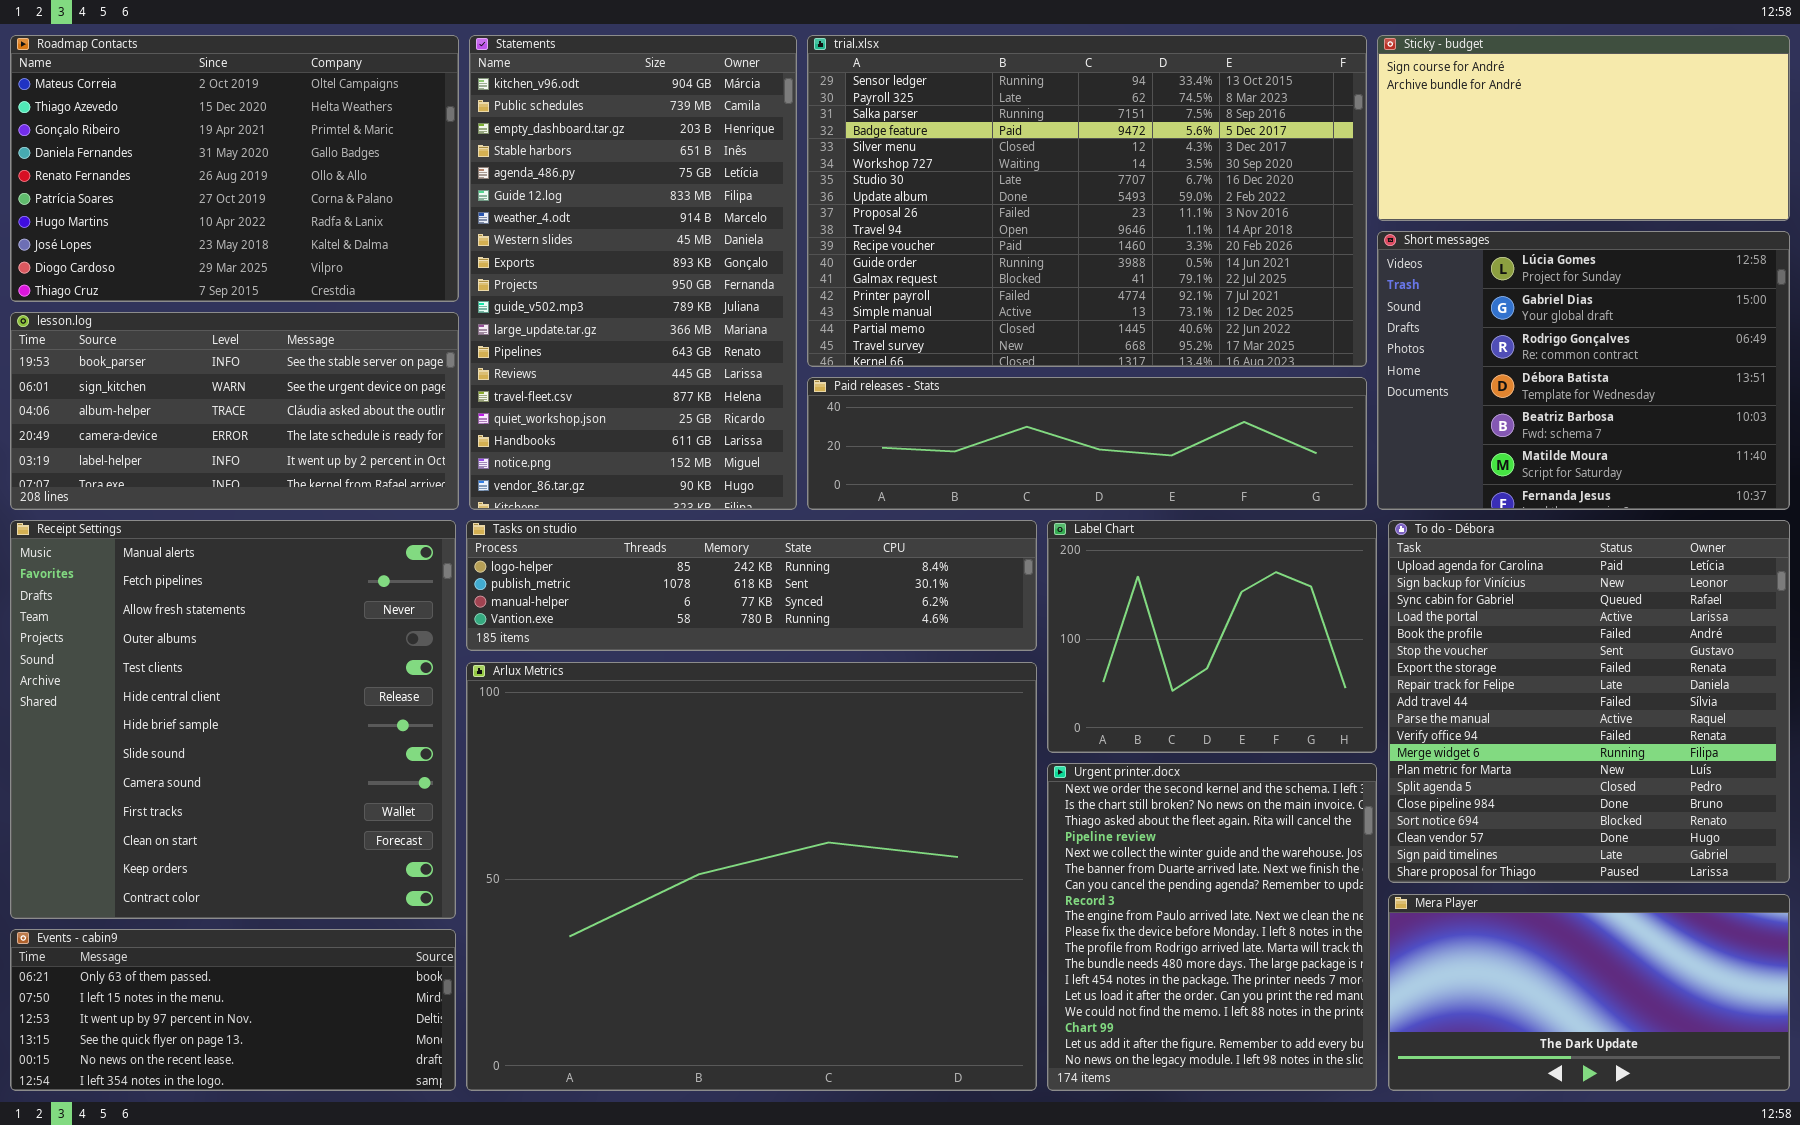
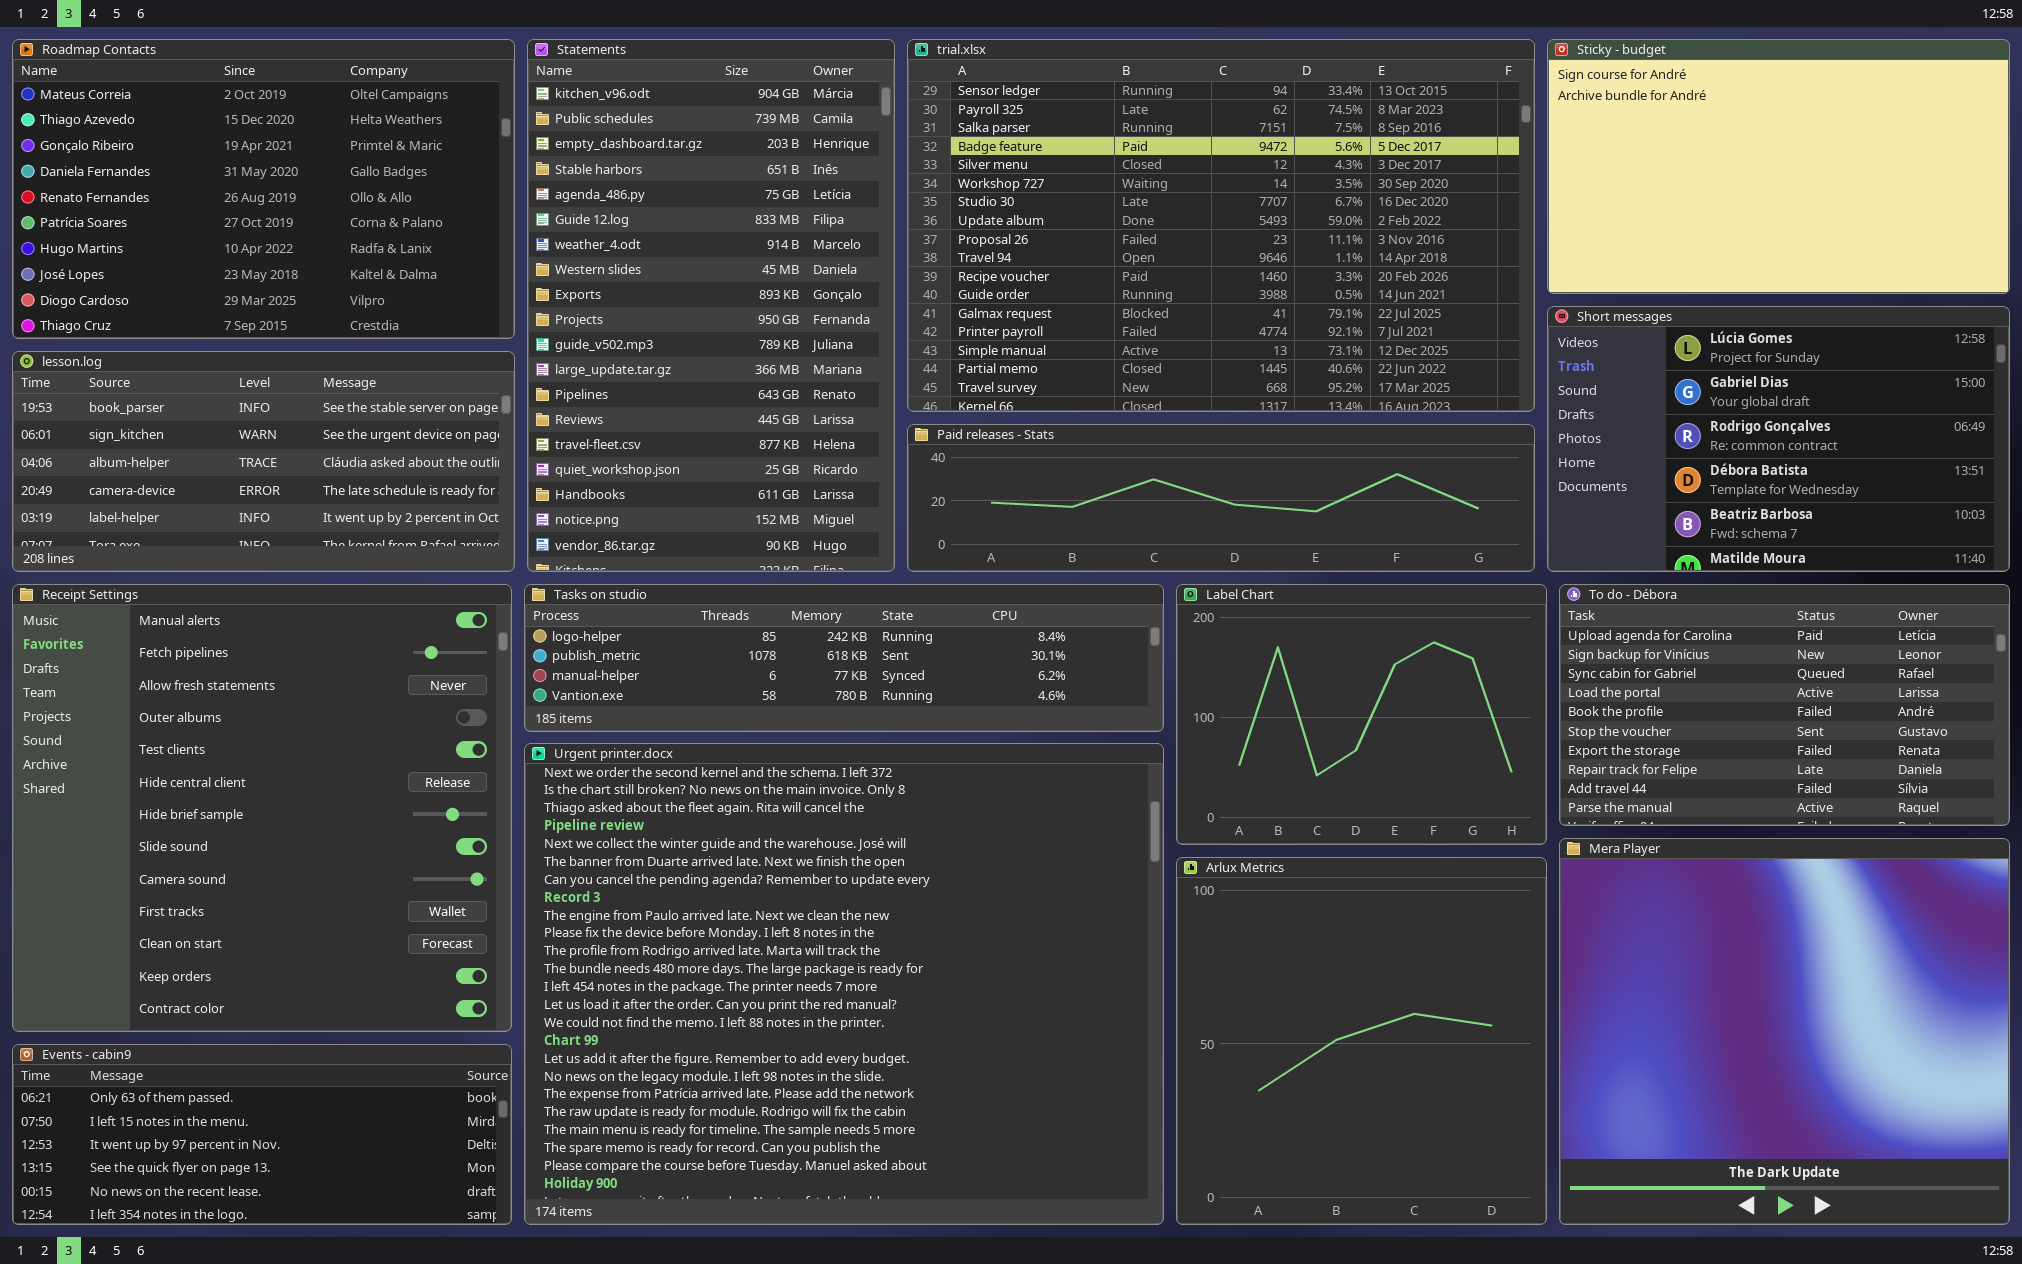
Sticky - budget: [1377,35,1790,221] -> [1547,39,2010,294], resized
Short messages: [1377,231,1790,510] -> [1547,306,2010,572], resized
To do - Débora: [1388,520,1790,883] -> [1559,584,2010,826], resized
Arlux Metrics: [466,662,1037,1091] -> [1176,857,1547,1225], moved, resized
Urgent printer.docx: [1047,763,1377,1091] -> [524,743,1164,1225], moved, resized
Mera Player: [1388,894,1790,1091] -> [1559,838,2010,1225], resized

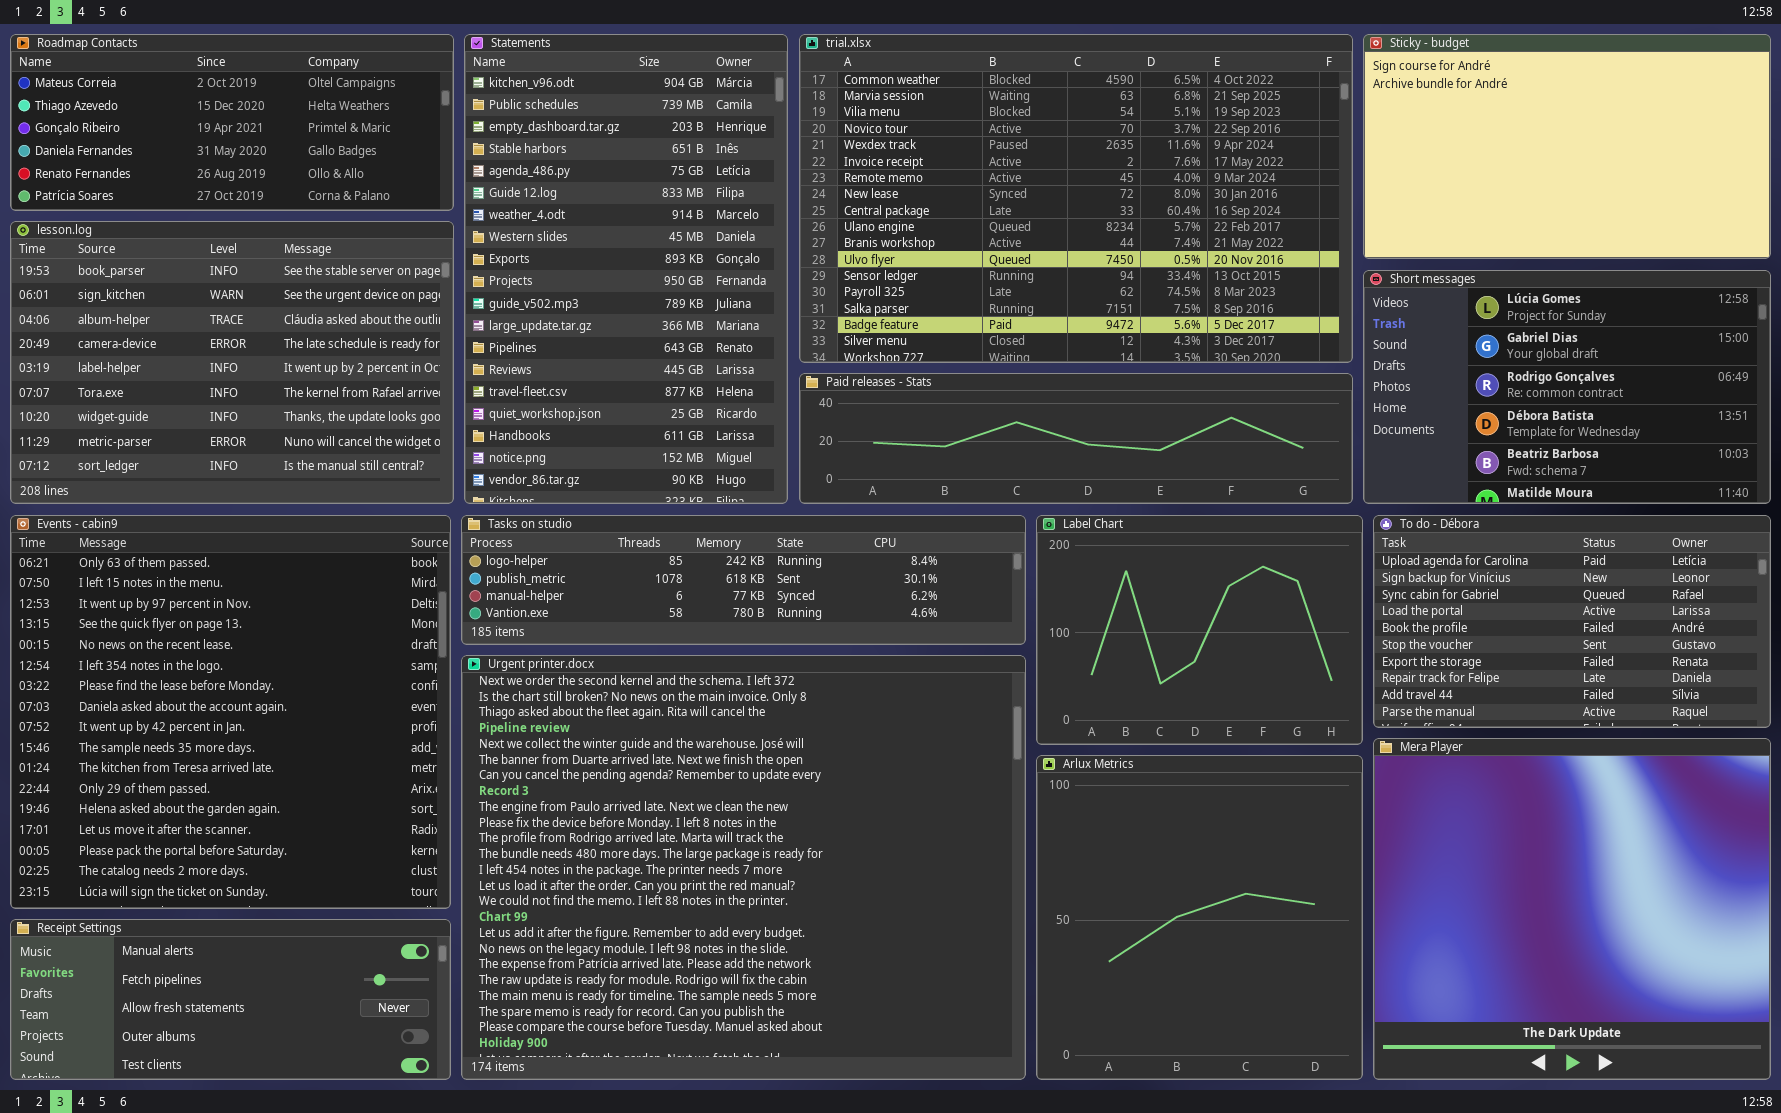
Roadmap Contacts: [12,39,515,339] -> [10,34,454,211], resized
trial.xlsx: [907,39,1535,412] -> [799,34,1353,363], scrolled up 12 rows
lesson.log: [12,351,515,572] -> [10,221,454,504], resized
Receipt Settings: [12,584,512,1032] -> [10,919,451,1080], moved, resized
Events - cabin9: [12,1044,512,1225] -> [10,515,451,909], moved, resized

